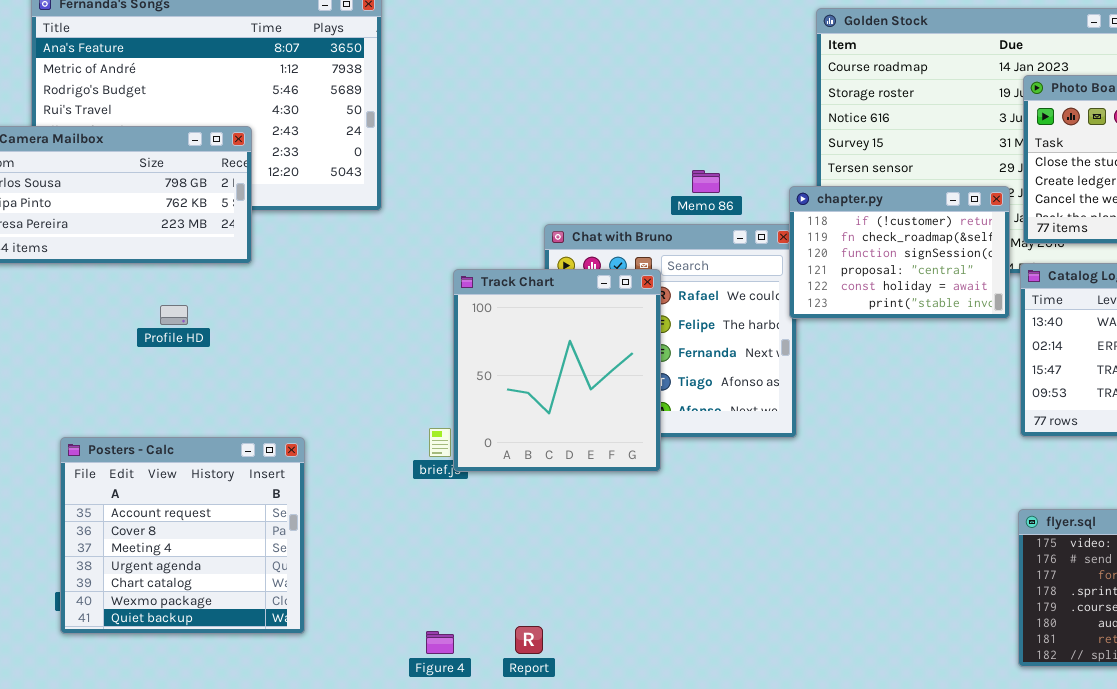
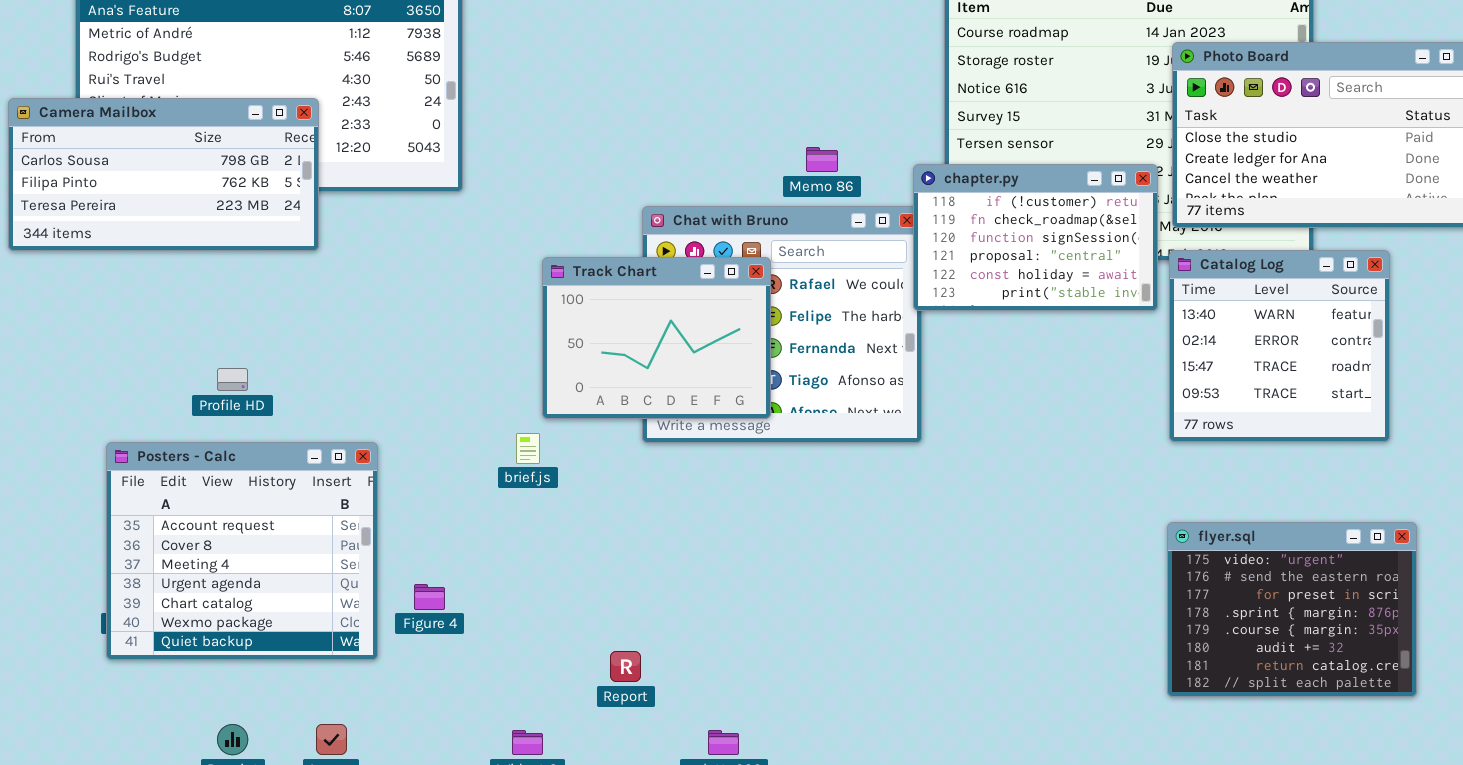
Track Chart: [453,269,661,472] -> [542,257,771,419], resized
Profile HD: [160,305,188,325] -> [217,368,248,391], moved
Figure 4: [426,631,454,654] -> [414,584,445,610], moved

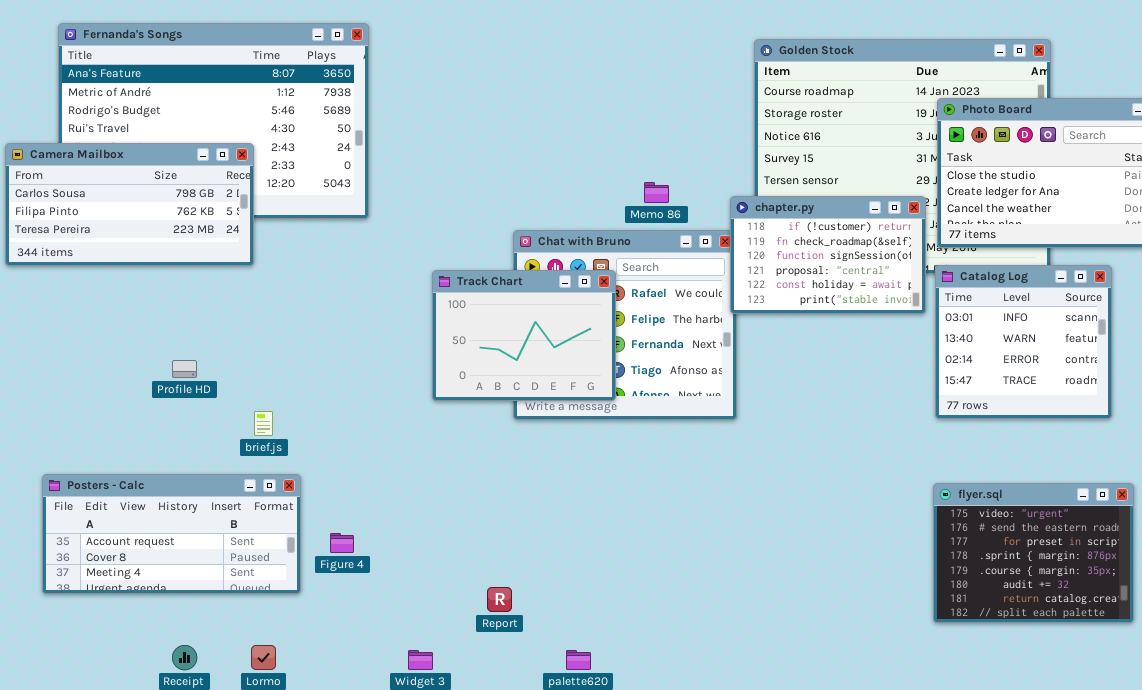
Catalog Log: [1169,250,1390,442] -> [935,265,1112,419], scrolled up 1 row
brief.js: [516,433,540,464] -> [254,411,273,436], moved
Posters - Calc: [106,442,378,660] -> [42,474,301,594], resized

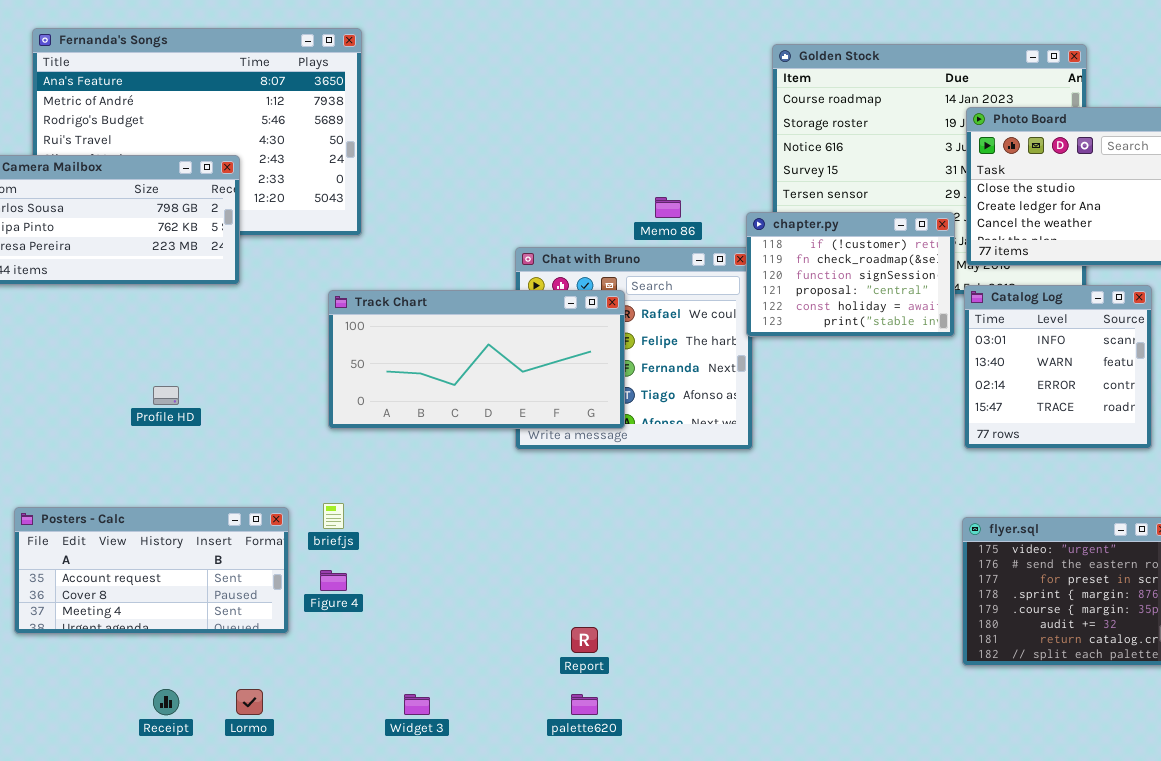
Track Chart: [432,270,616,401] -> [328,290,625,429], resized
brief.js: [254,411,273,436] -> [323,503,344,529], moved
Report: [487,587,512,612] -> [571,627,598,653], moved

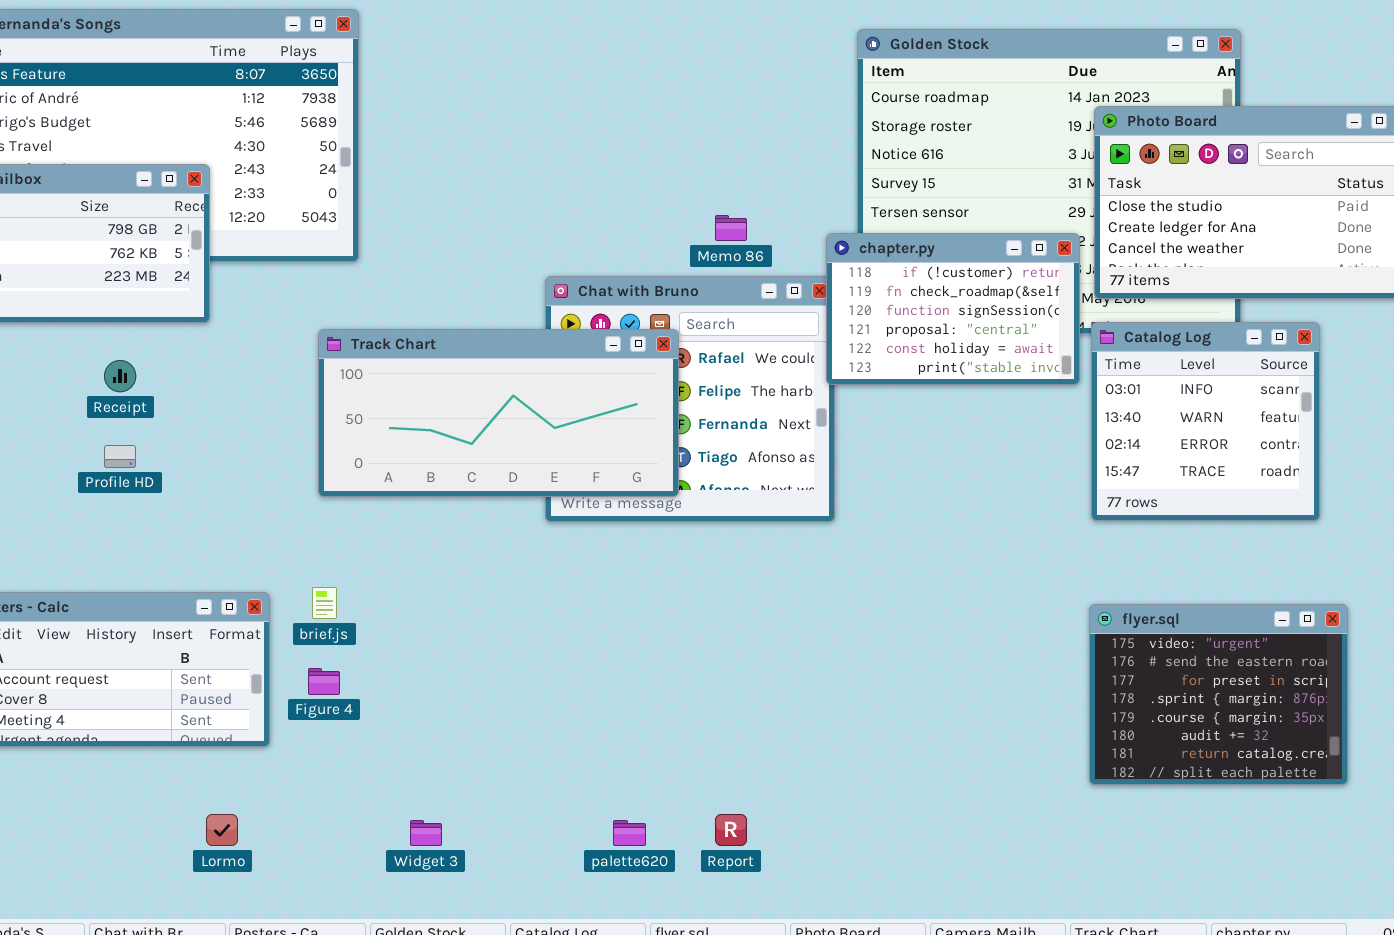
Report: [571,627,598,653] -> [715,814,747,846], moved
Receipt: [153,689,179,715] -> [104,360,136,392], moved

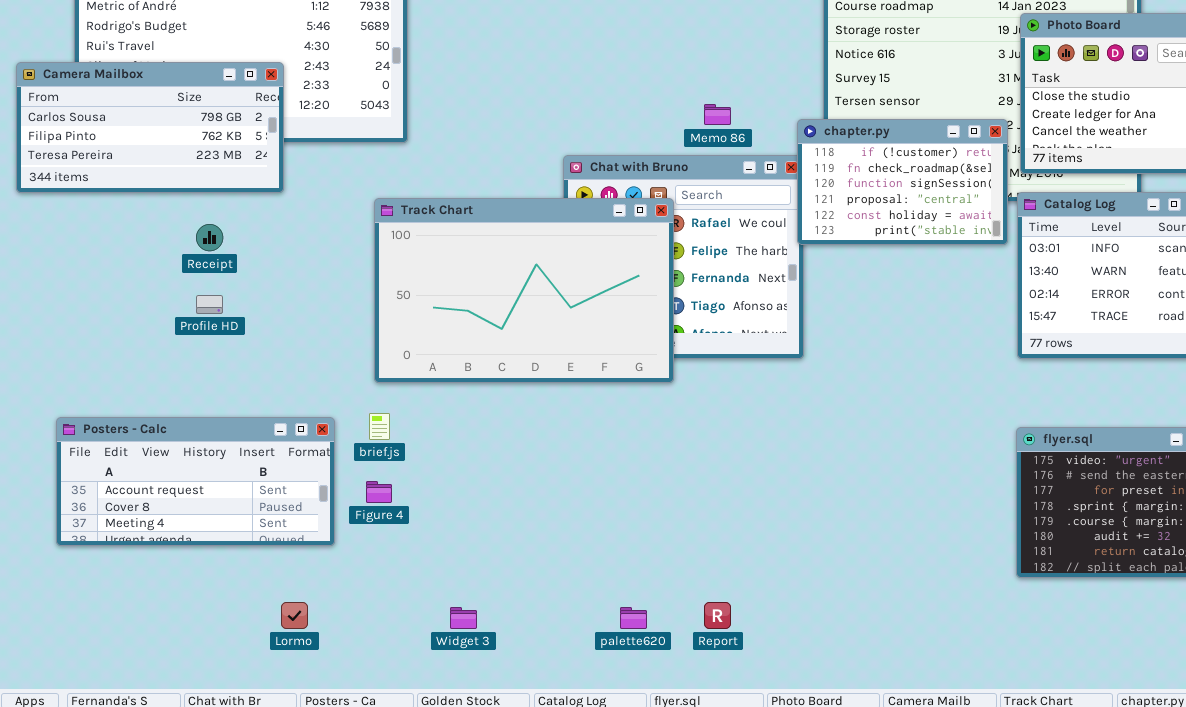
Track Chart: [318,329,679,497] -> [374,198,674,383], resized

